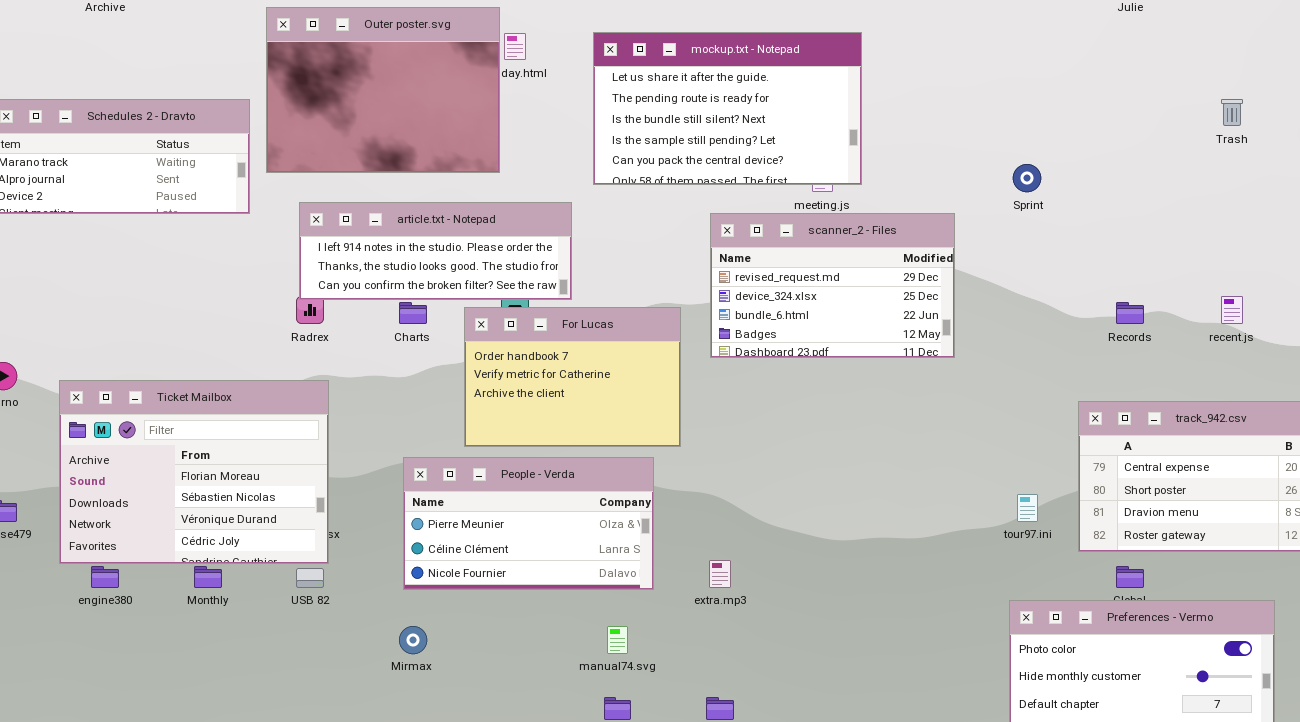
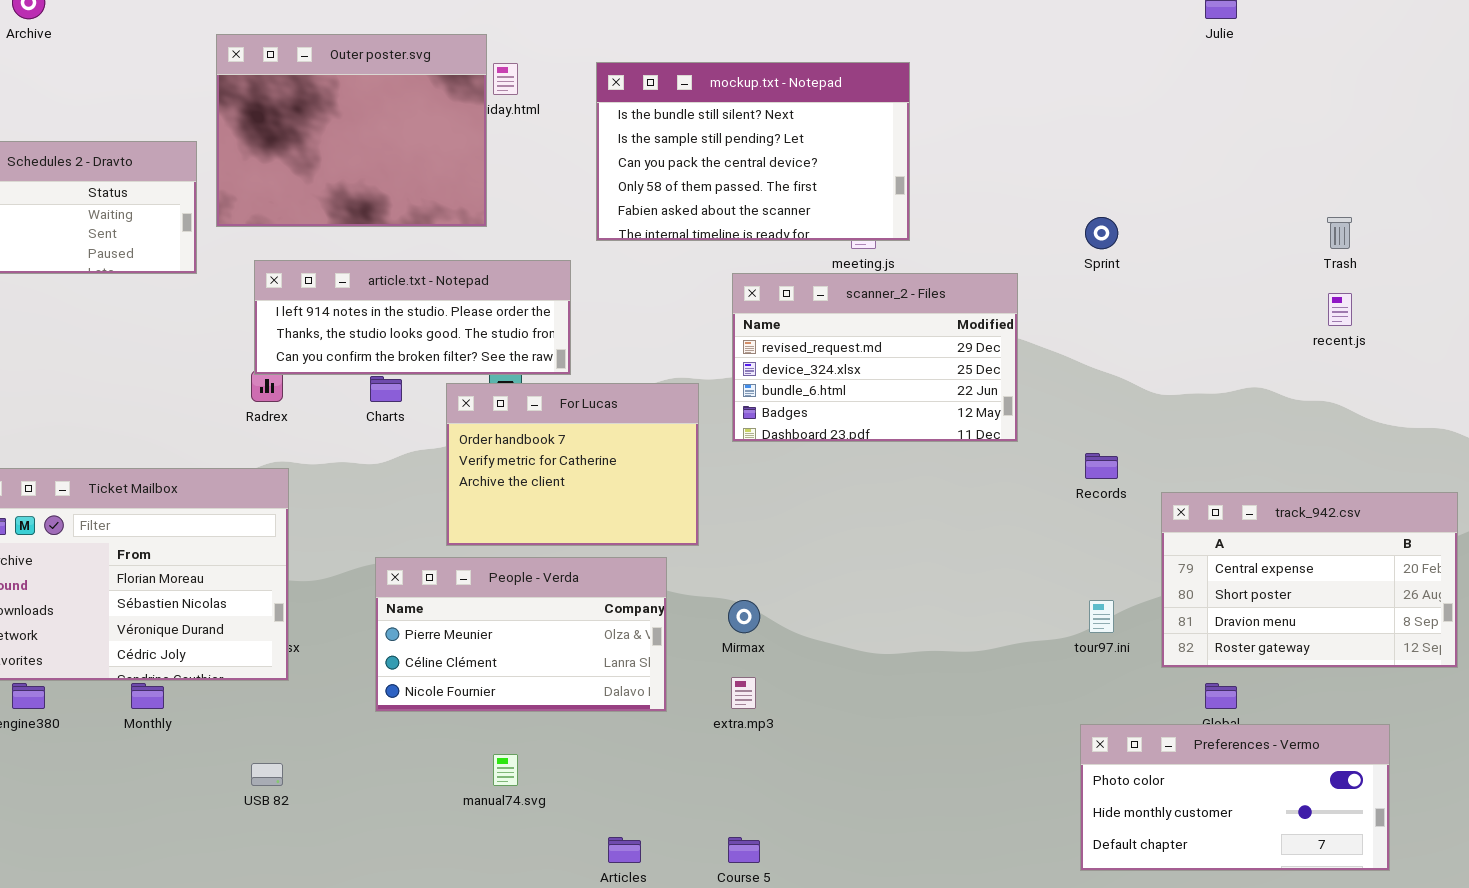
mockup.txt - Notepad: [593,32,862,185] -> [596,62,910,241], scrolled down 2 rows
Trash: [1221,99,1243,126] -> [1327,217,1352,249], moved
recent.js: [1221,296,1243,324] -> [1328,293,1352,326], moved
Records: [1116,302,1144,324] -> [1085,453,1118,479], moved
USB 82: [296,568,324,588] -> [251,763,283,786], moved
Mirmax: [399,626,427,654] -> [728,600,760,633], moved
manual74.svg: [607,626,628,654] -> [493,754,518,786], moved

